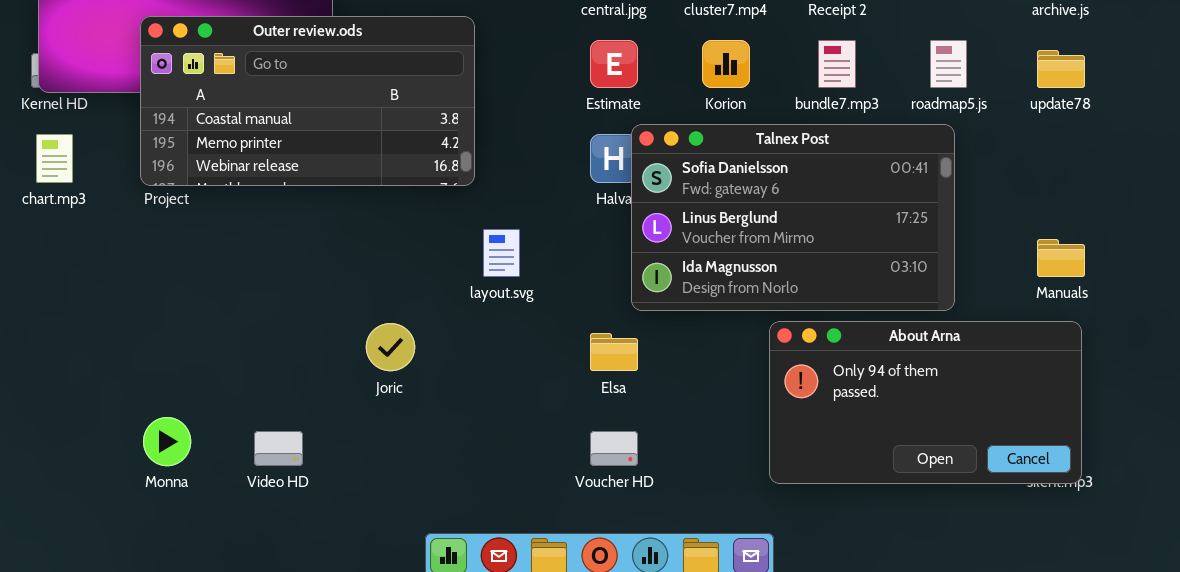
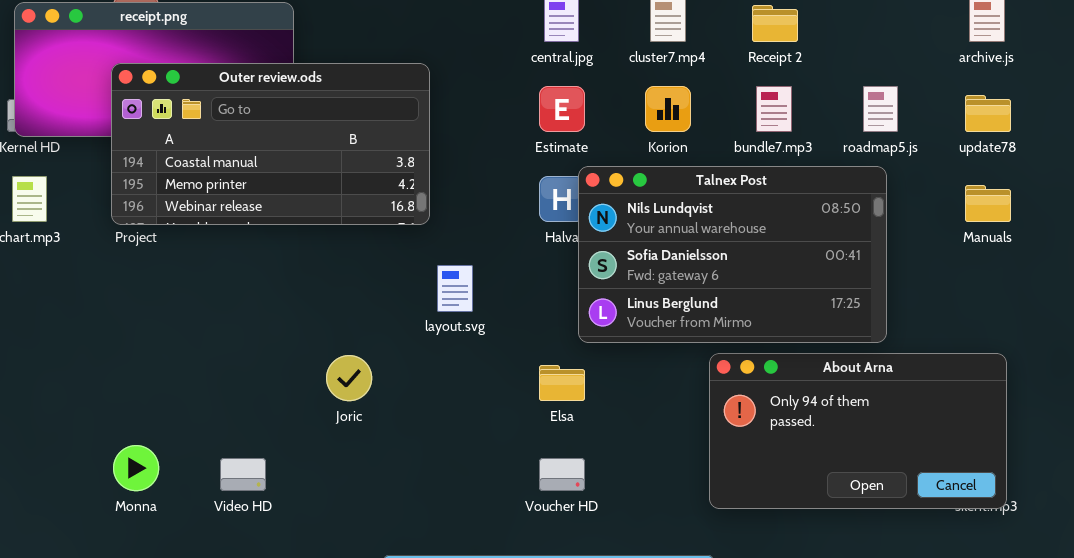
Talnex Post: [631,124,955,311] -> [578,166,887,343], scrolled up 1 row
Manuals: [1037,239,1085,277] -> [965,185,1011,222], moved

